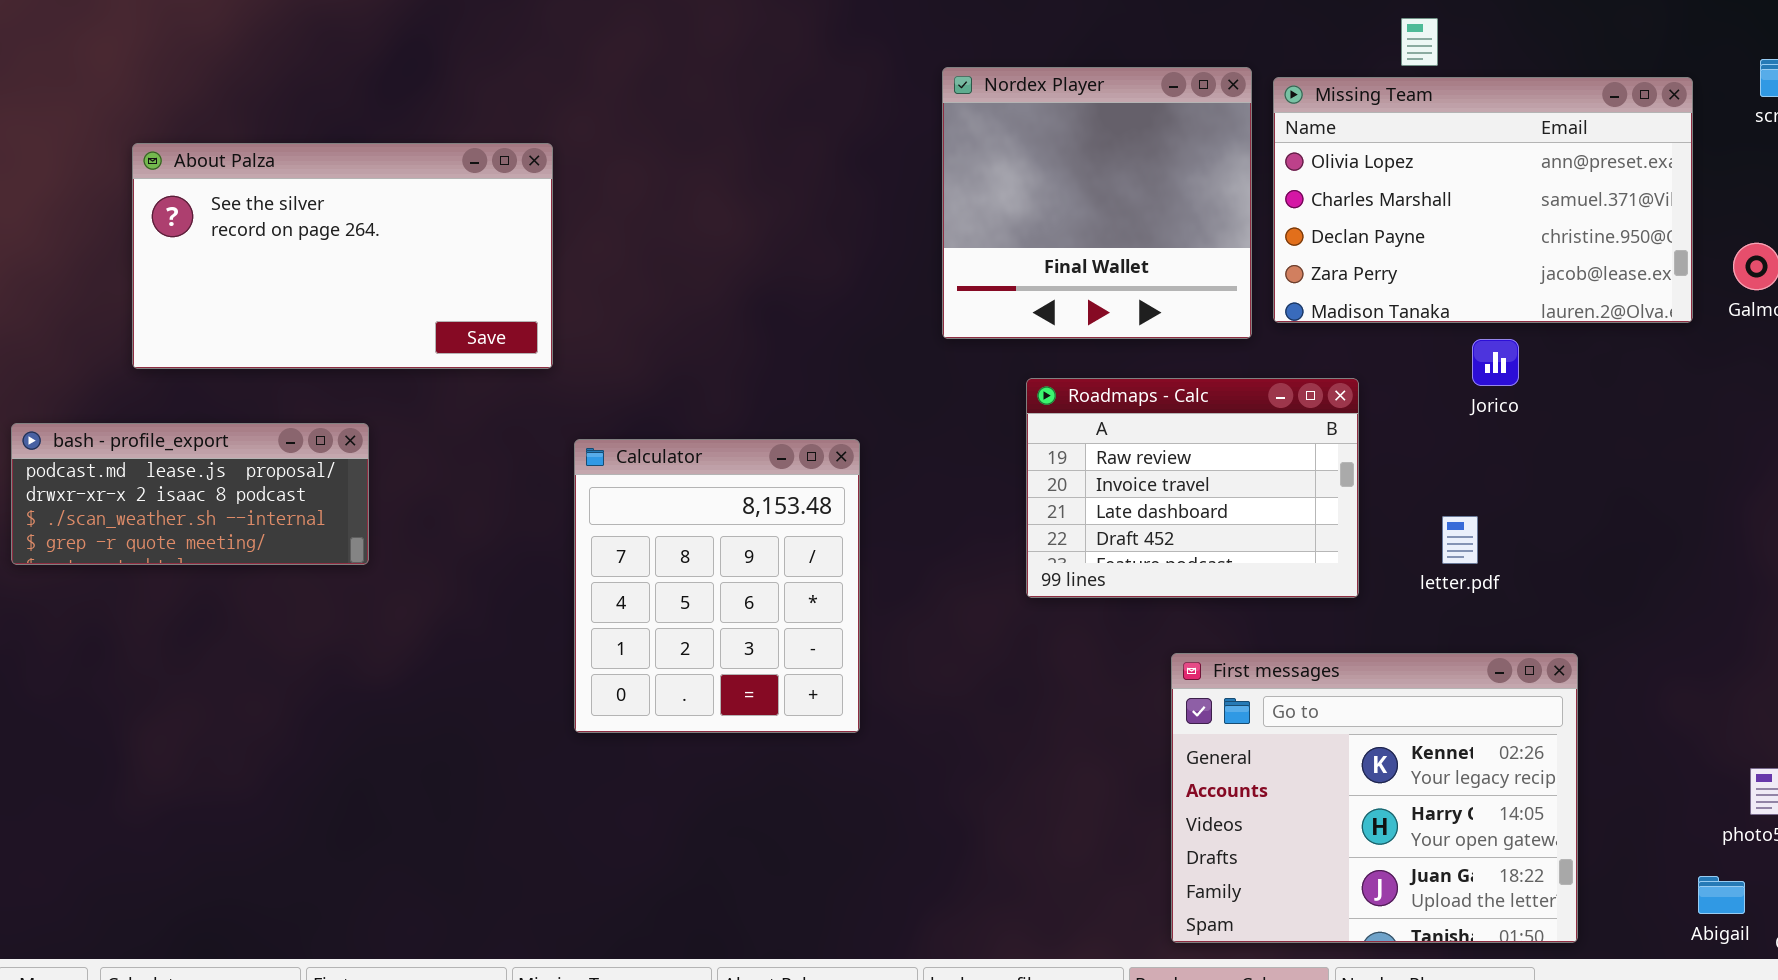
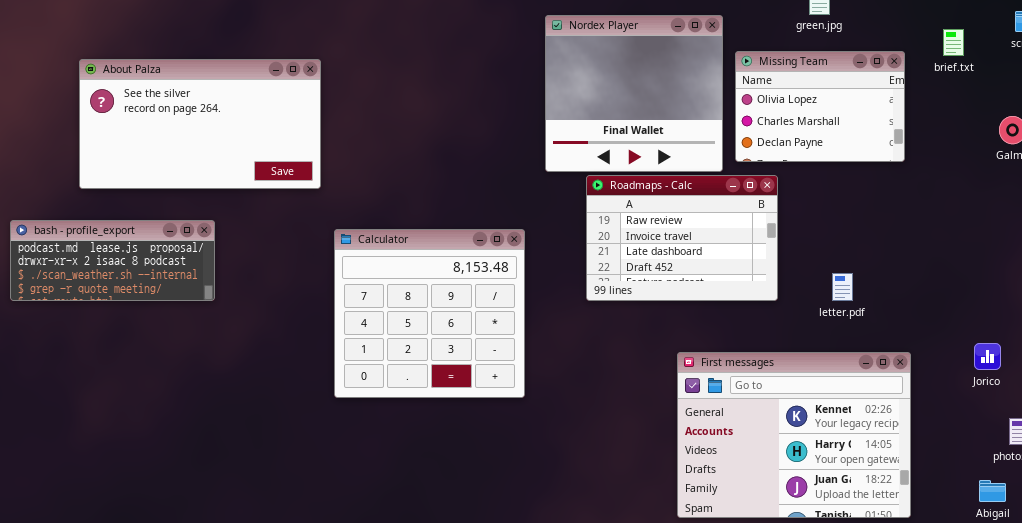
Missing Team: [1273,77,1693,323] -> [735,51,905,162], resized
Jorico: [1472,339,1519,386] -> [974,343,1001,370], moved
Roadmaps - Calc: [1026,378,1359,598] -> [586,175,778,301], moved
Calculator: [574,439,860,733] -> [334,229,525,398], resized

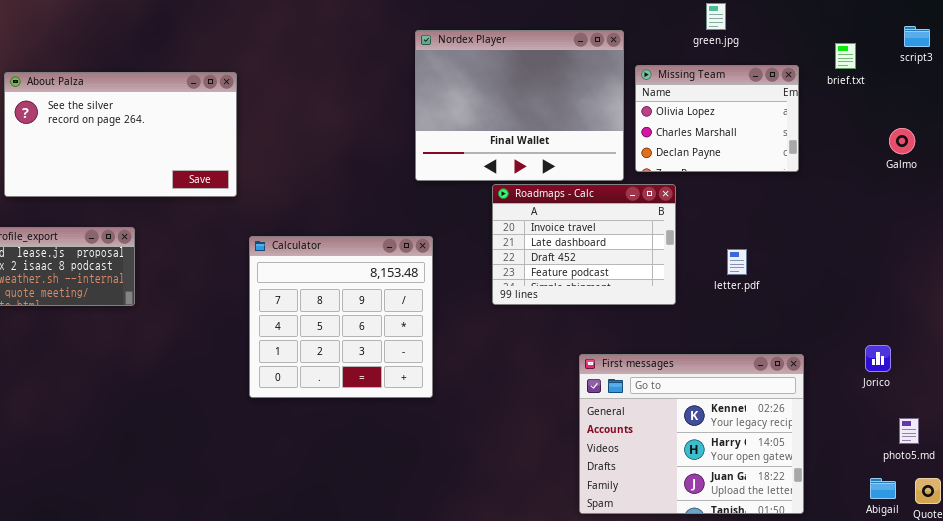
Nordex Player: [545,15,723,172] -> [415,30,624,181], resized
Roadmaps - Calc: [586,175,778,301] -> [492,184,676,305], scrolled down 1 row
letter.pdf: [832,273,853,301] -> [727,249,747,275], moved

